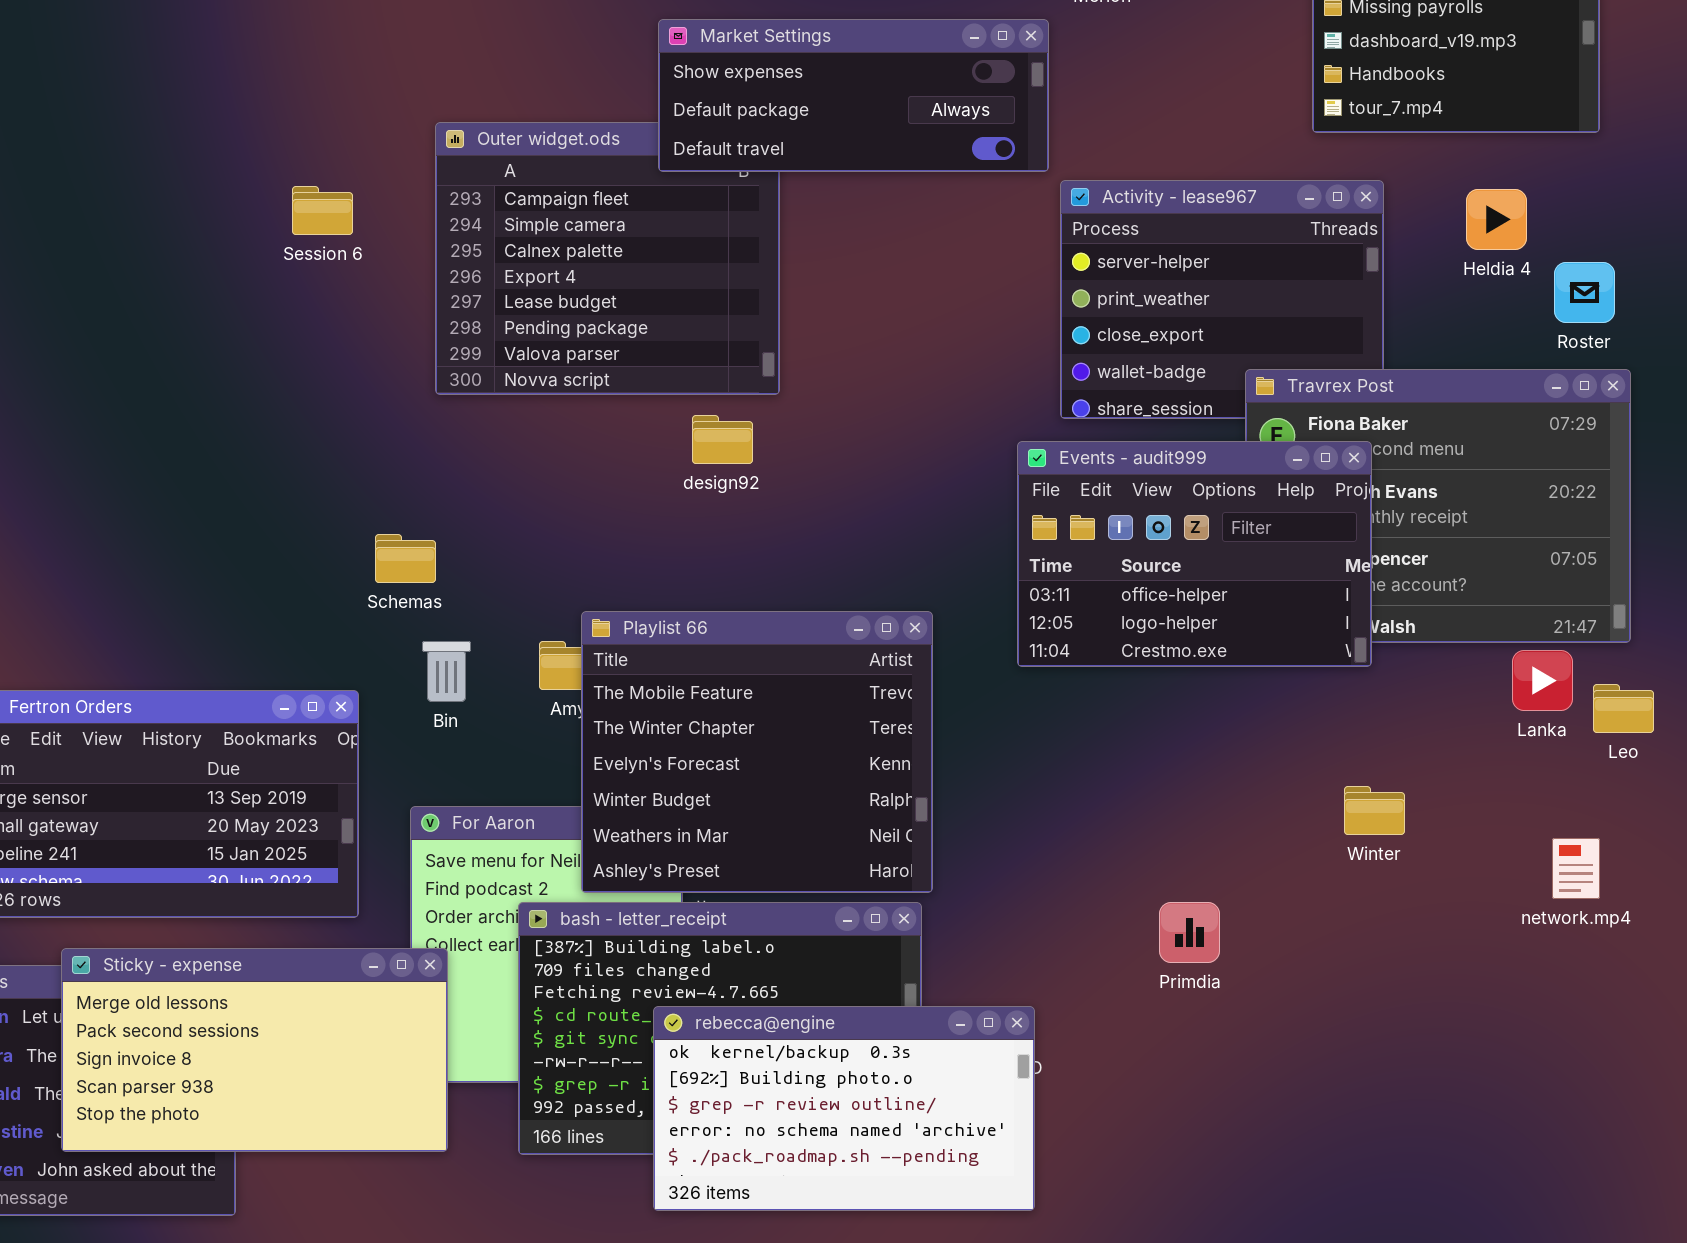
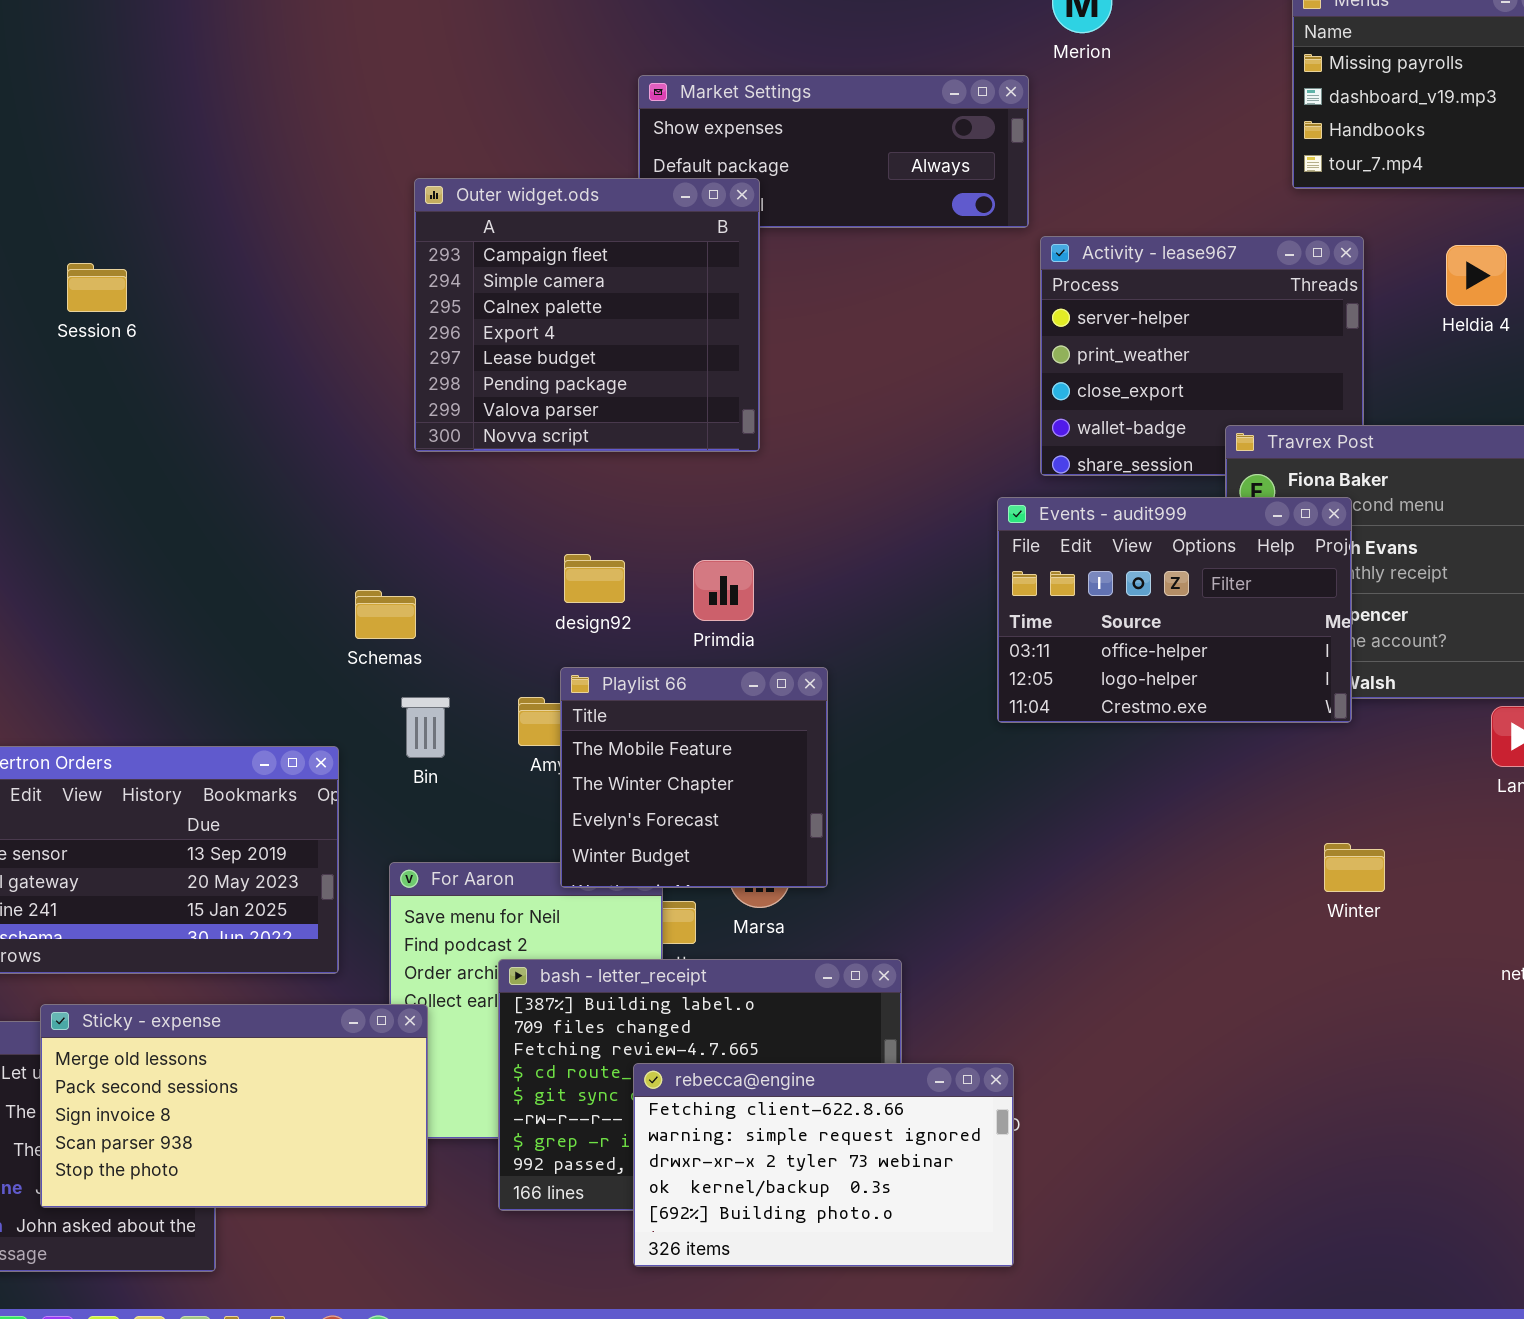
Outer widget.ods: [435,122,780,395] -> [414,178,760,452], raised
Session 6: [292,186,353,235] -> [67,263,127,312], moved
design92: [692,415,753,464] -> [564,554,625,603], moved
Playlist 66: [581,611,933,893] -> [560,667,828,888], resized
Primdia: [1159,902,1220,963] -> [693,560,754,621], moved
rebecca@engine: [653,1006,1035,1211] -> [633,1063,1014,1267], scrolled up 3 rows

